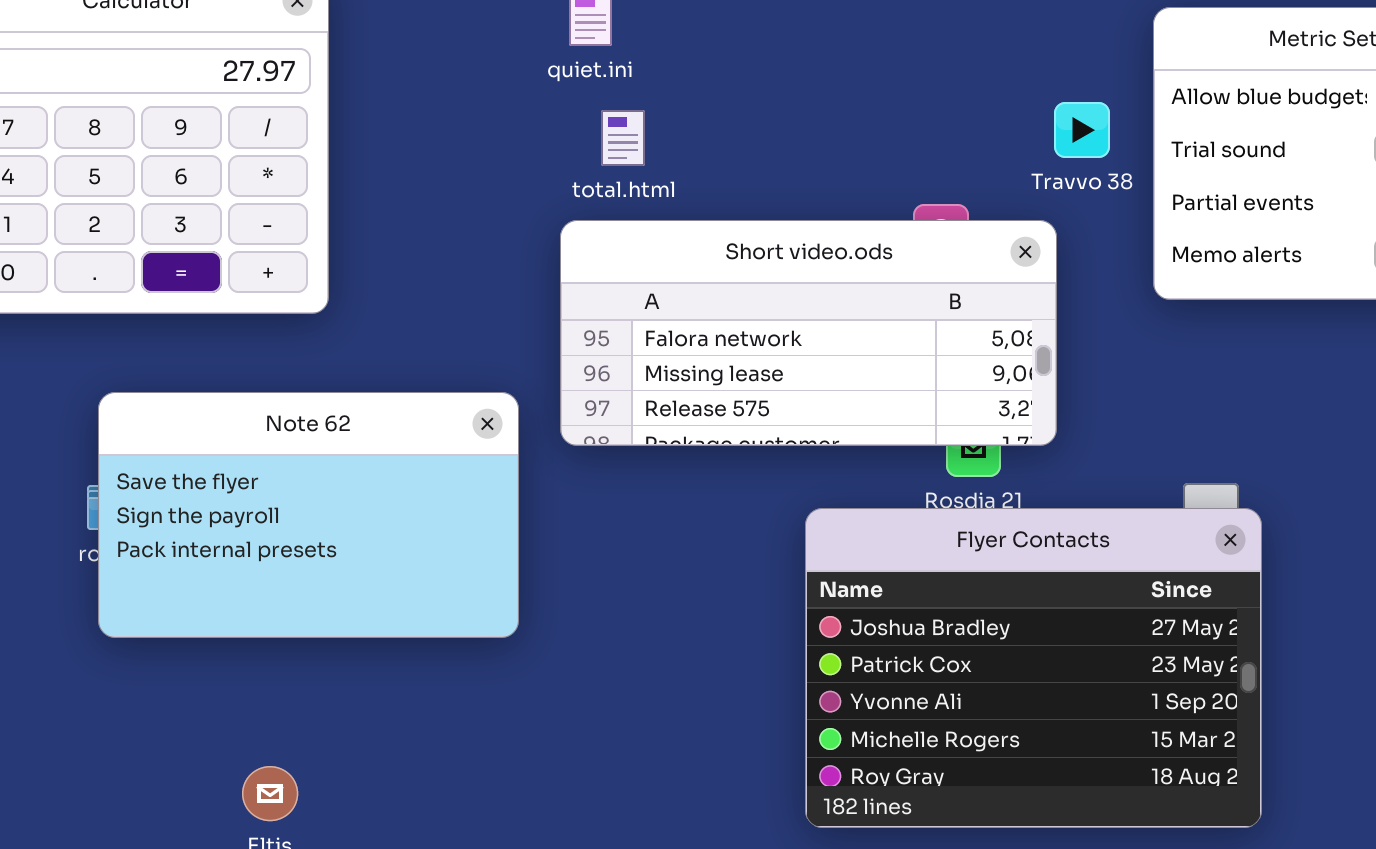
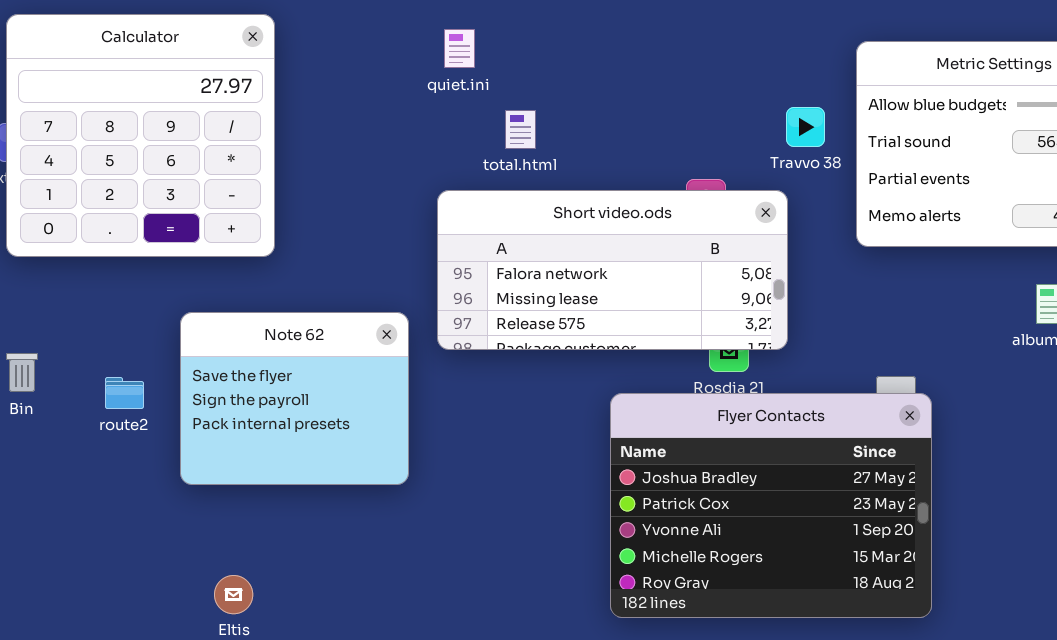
total.html: [601,110,645,166] -> [505,110,536,149], moved
Note 62: [98,392,519,638] -> [180,312,409,485], resized

